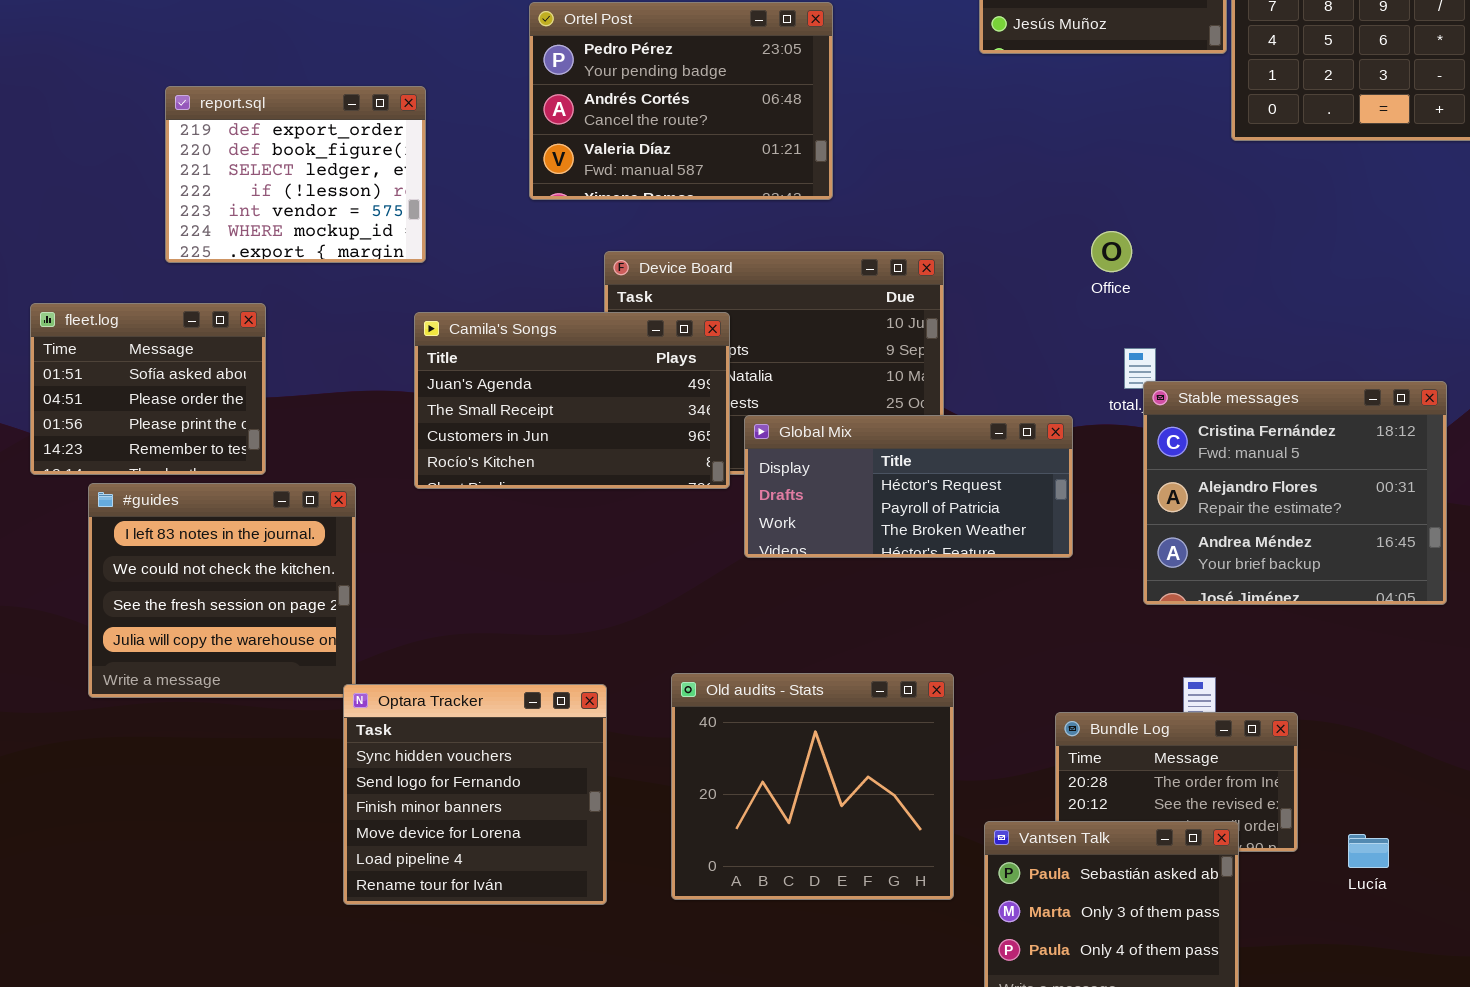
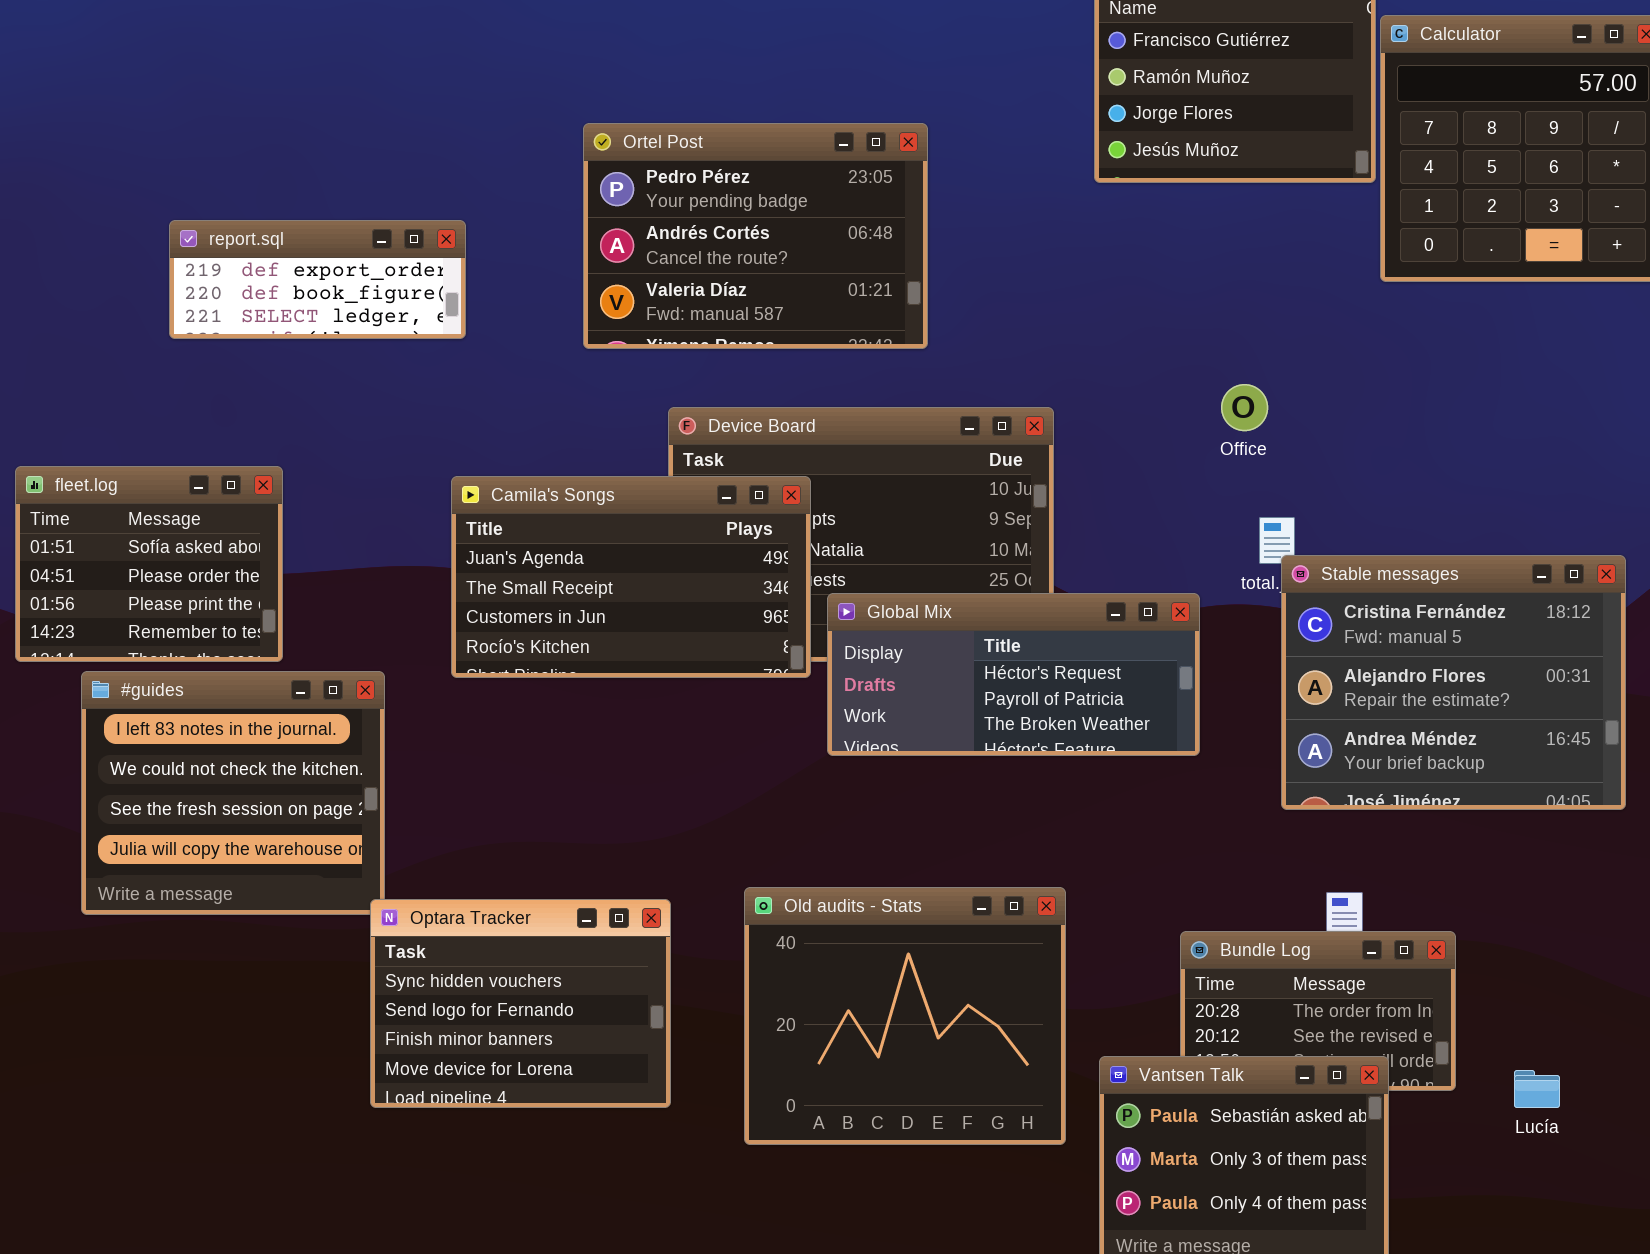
report.sql: [165,86,426,263] -> [169,220,466,339], resized
Optara Tracker: [343,684,607,905] -> [370,899,671,1108], resized

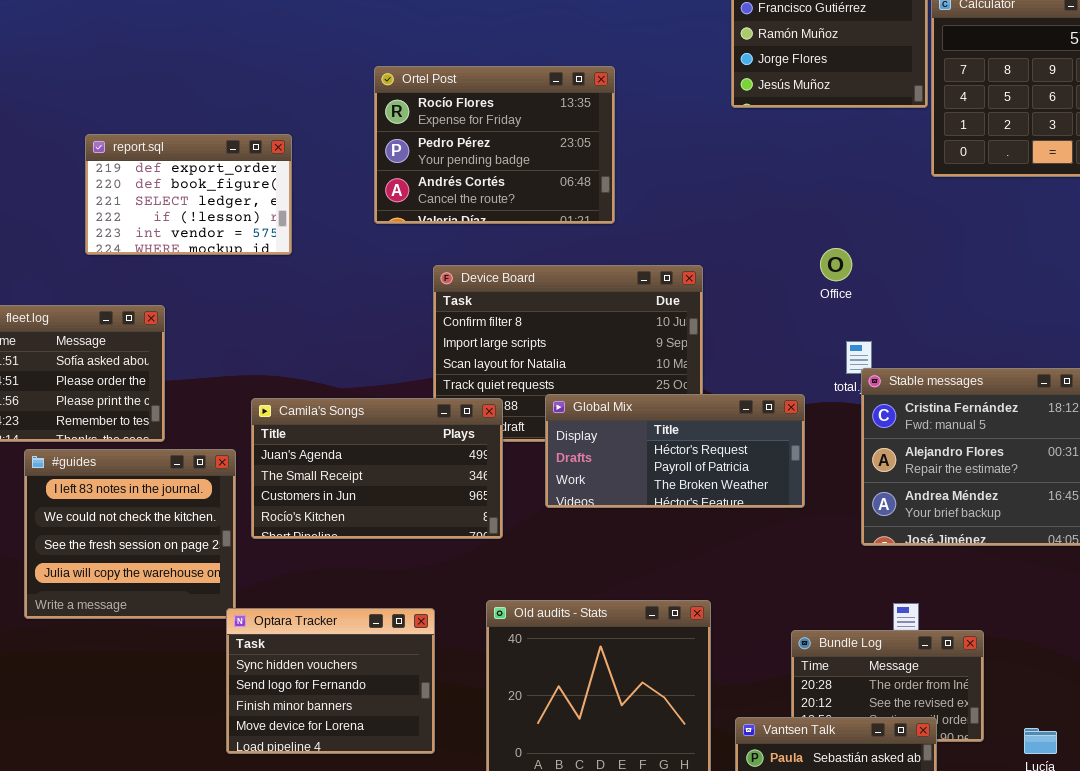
Ortel Post: [583,123,928,349] -> [374,66,615,224], scrolled up 1 row
report.sql: [169,220,466,339] -> [85,134,292,255], resized
Camila's Songs: [451,476,811,678] -> [251,398,503,539], moved

